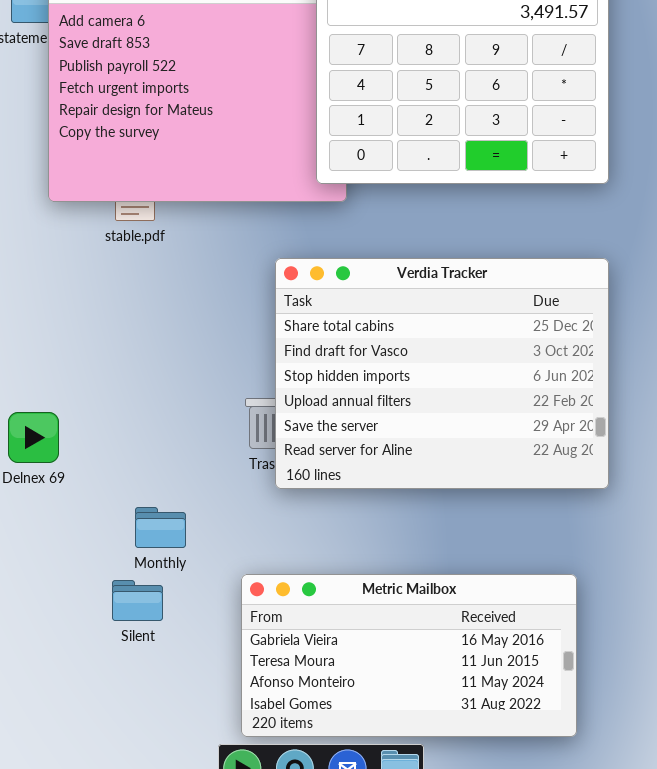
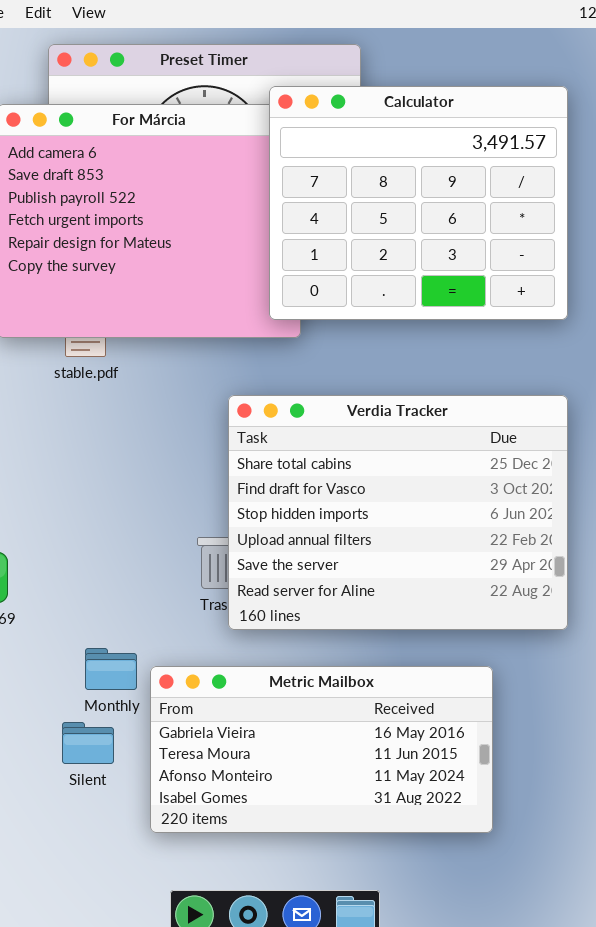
Metric Mailbox: [241,574,577,737] -> [150,666,493,833], moved

